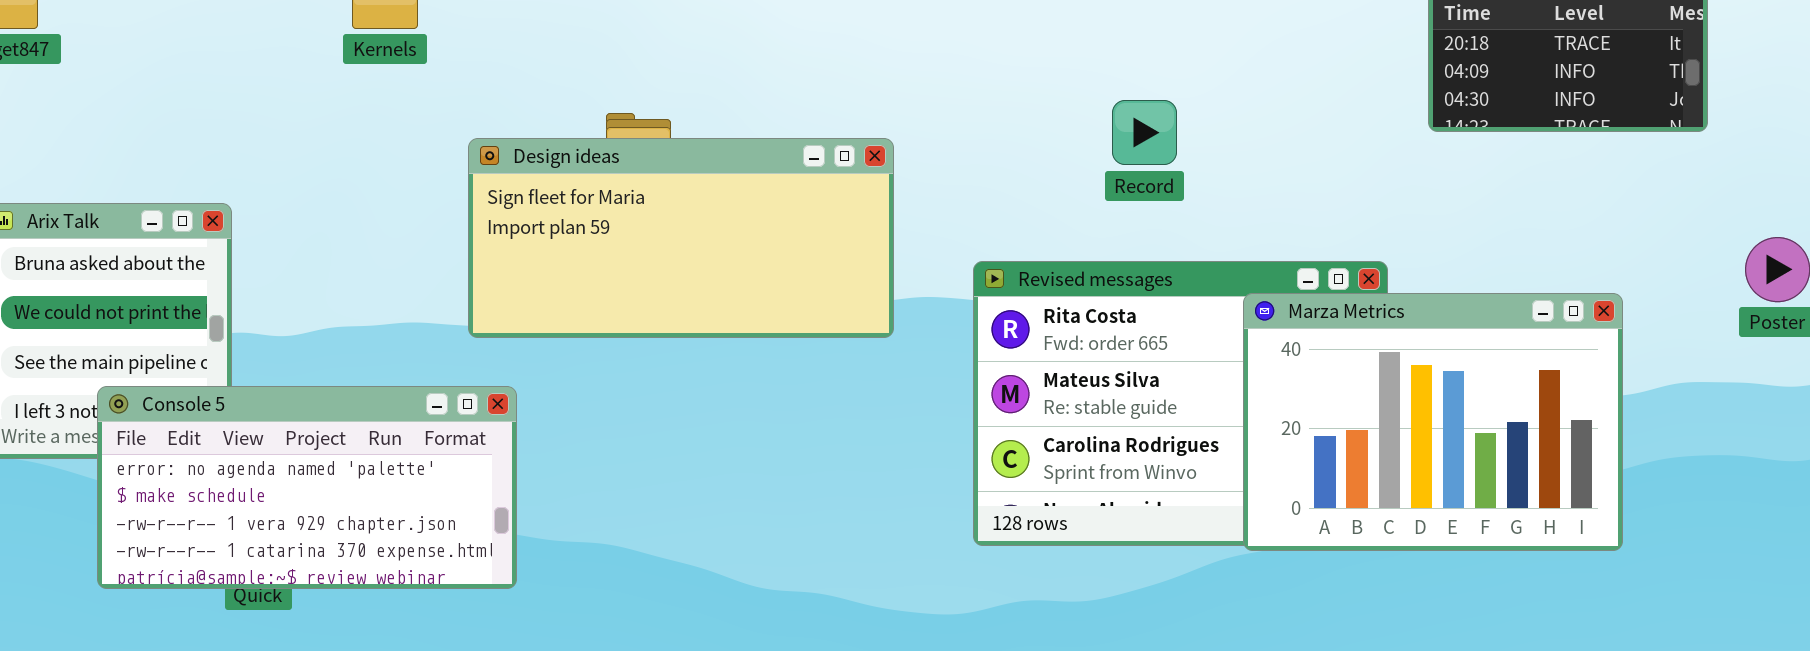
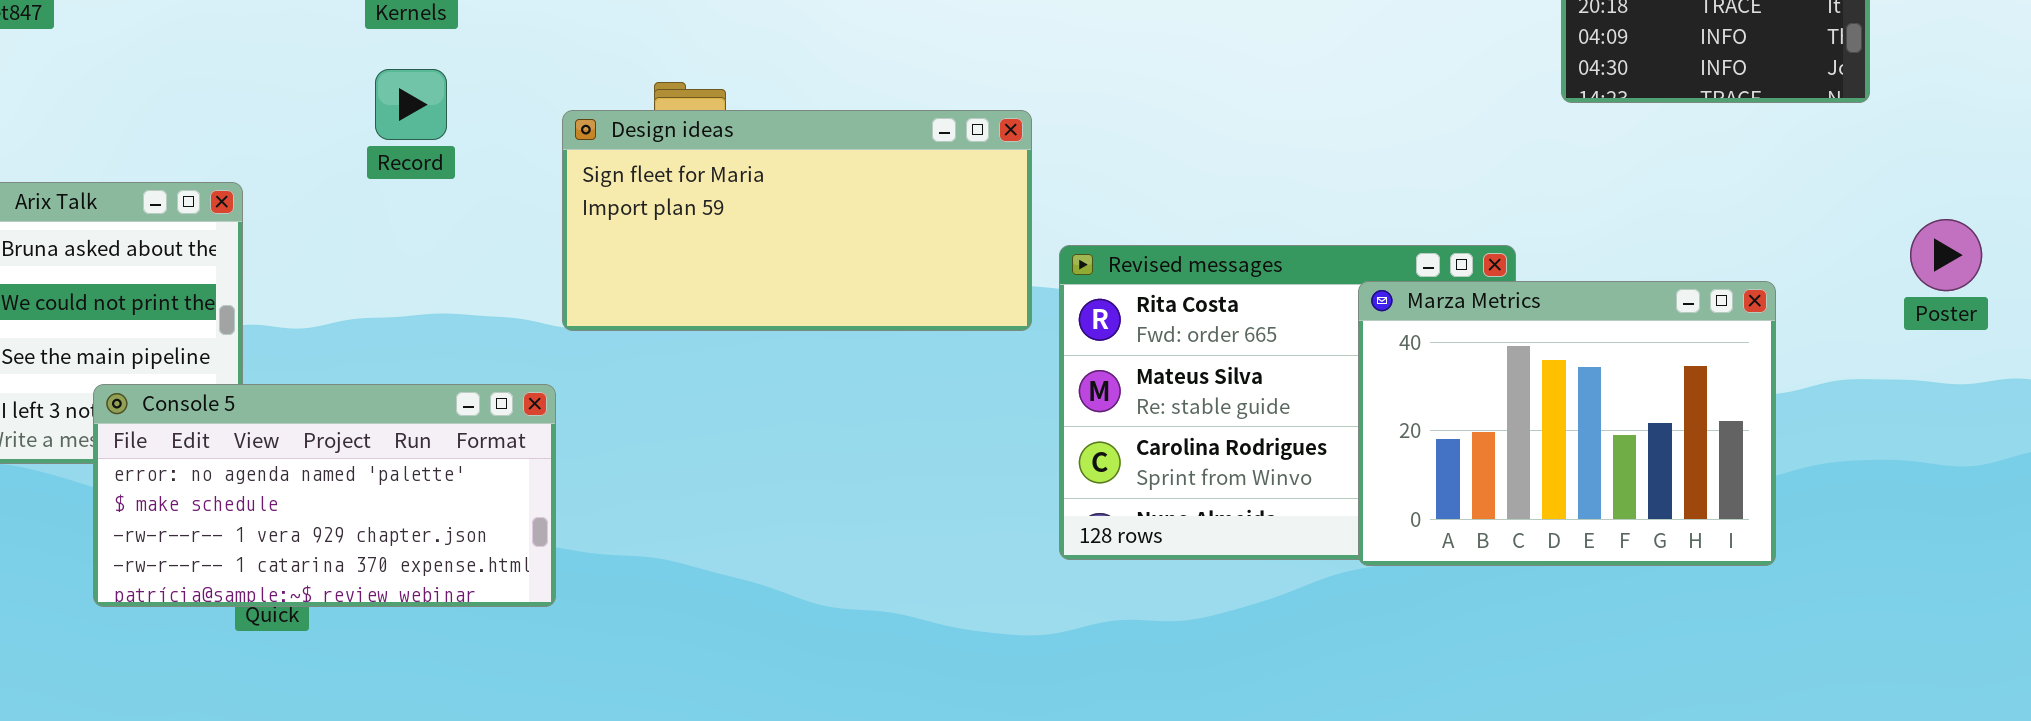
Record: [1112,100,1177,165] -> [375,69,447,140], moved
Design ideas: [468,138,894,338] -> [562,110,1032,331], moved

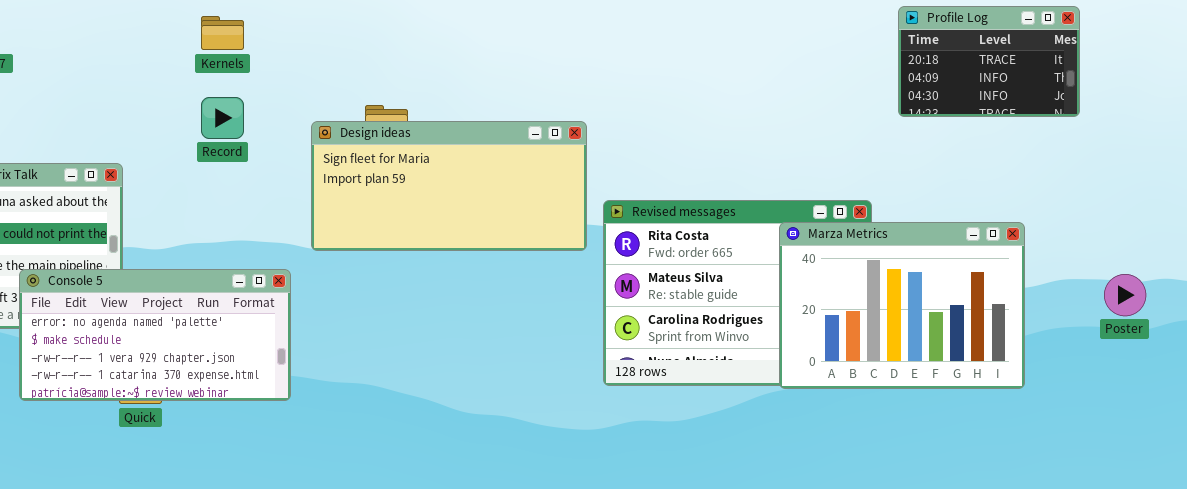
Poster: [1910,219,1982,291] -> [1104,274,1146,316], moved
Console 5: [93,384,556,607] -> [19,269,291,401], moved

